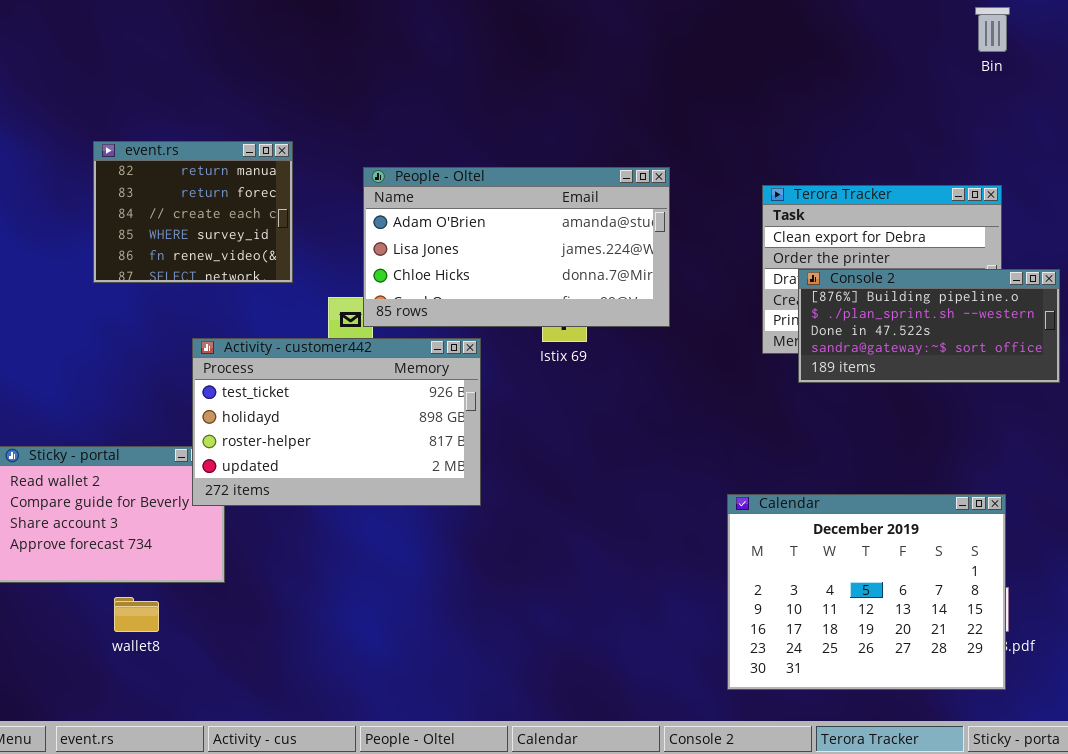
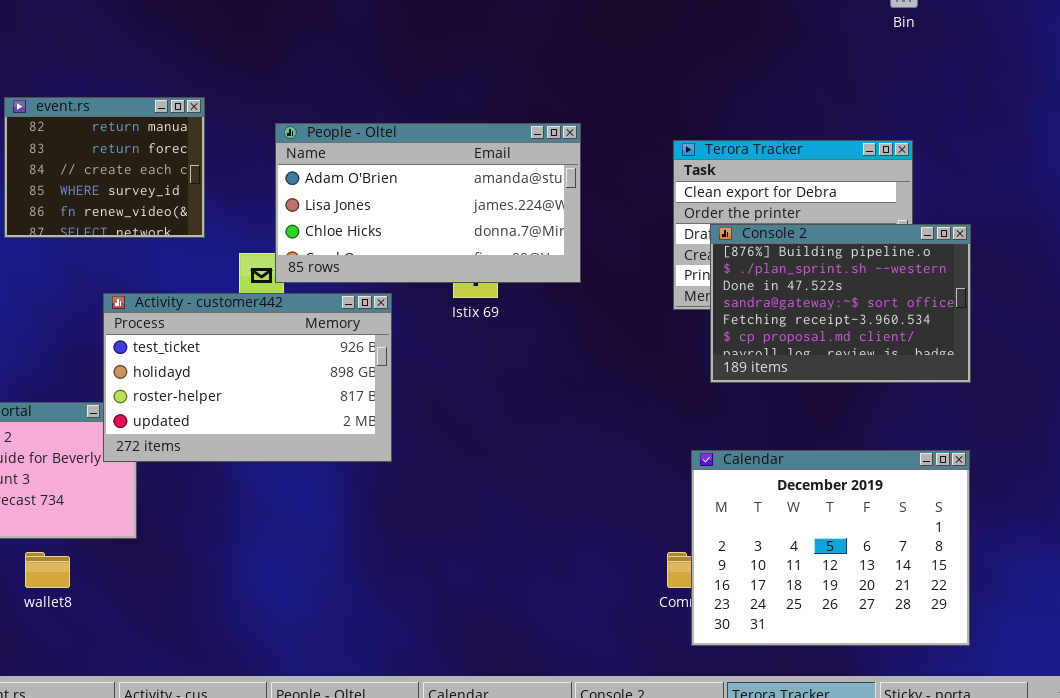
Console 2: [798,269,1060,383] -> [710,224,971,383], resized
Calendar: [727,494,1006,690] -> [691,450,970,646], moved

